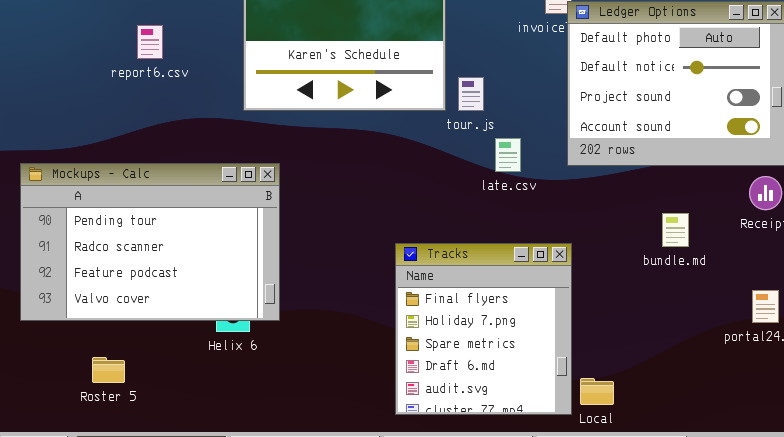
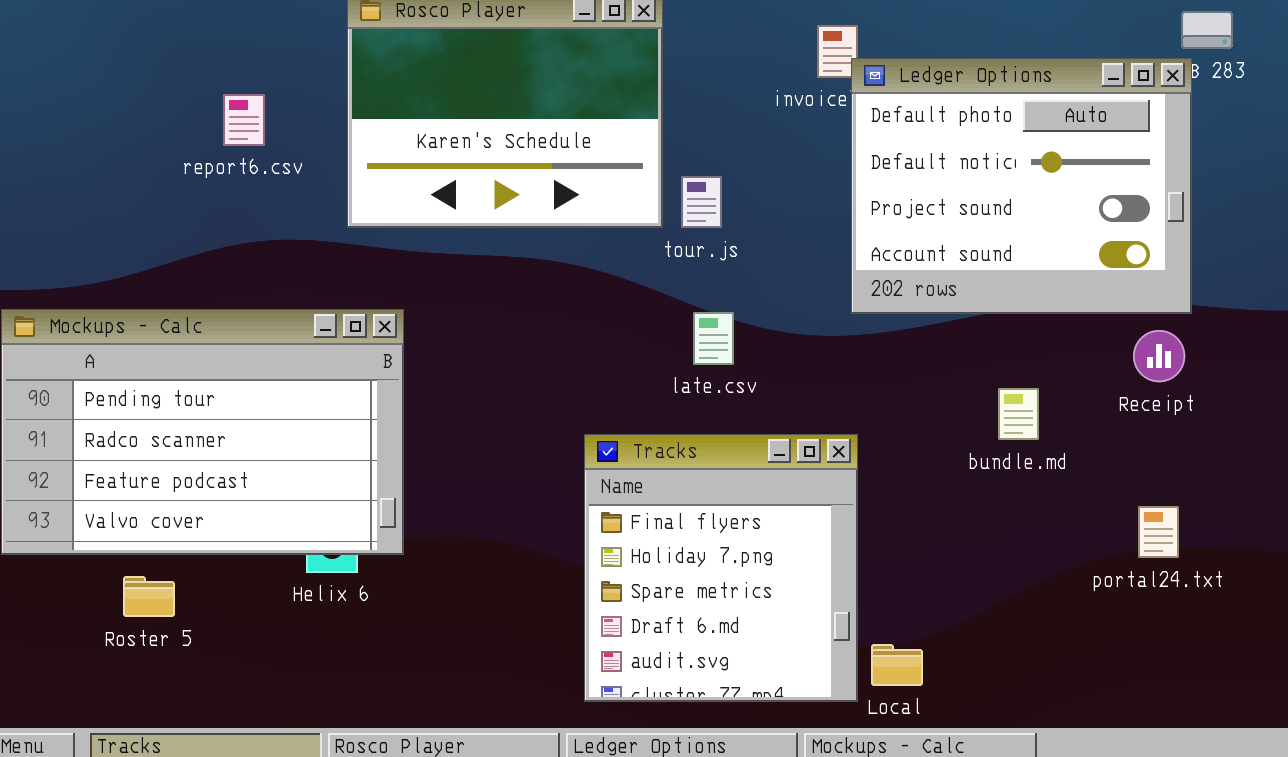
report6.csv: [137,25,163,59] -> [223,94,265,146], moved
late.csv: [495,138,521,172] -> [693,312,734,365], moved
Roster 5: [92,357,125,383] -> [123,576,175,617], moved

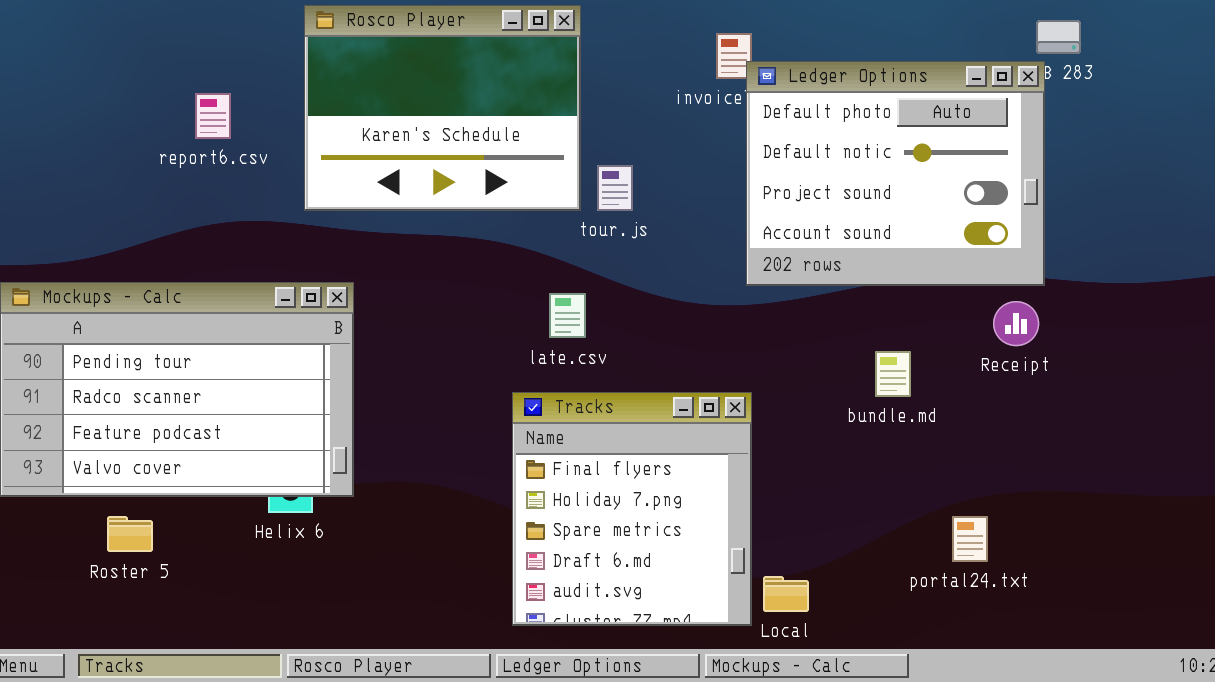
late.csv: [693,312,734,365] -> [549,293,586,338], moved
portal24.txt: [1138,506,1179,558] -> [952,516,988,562], moved

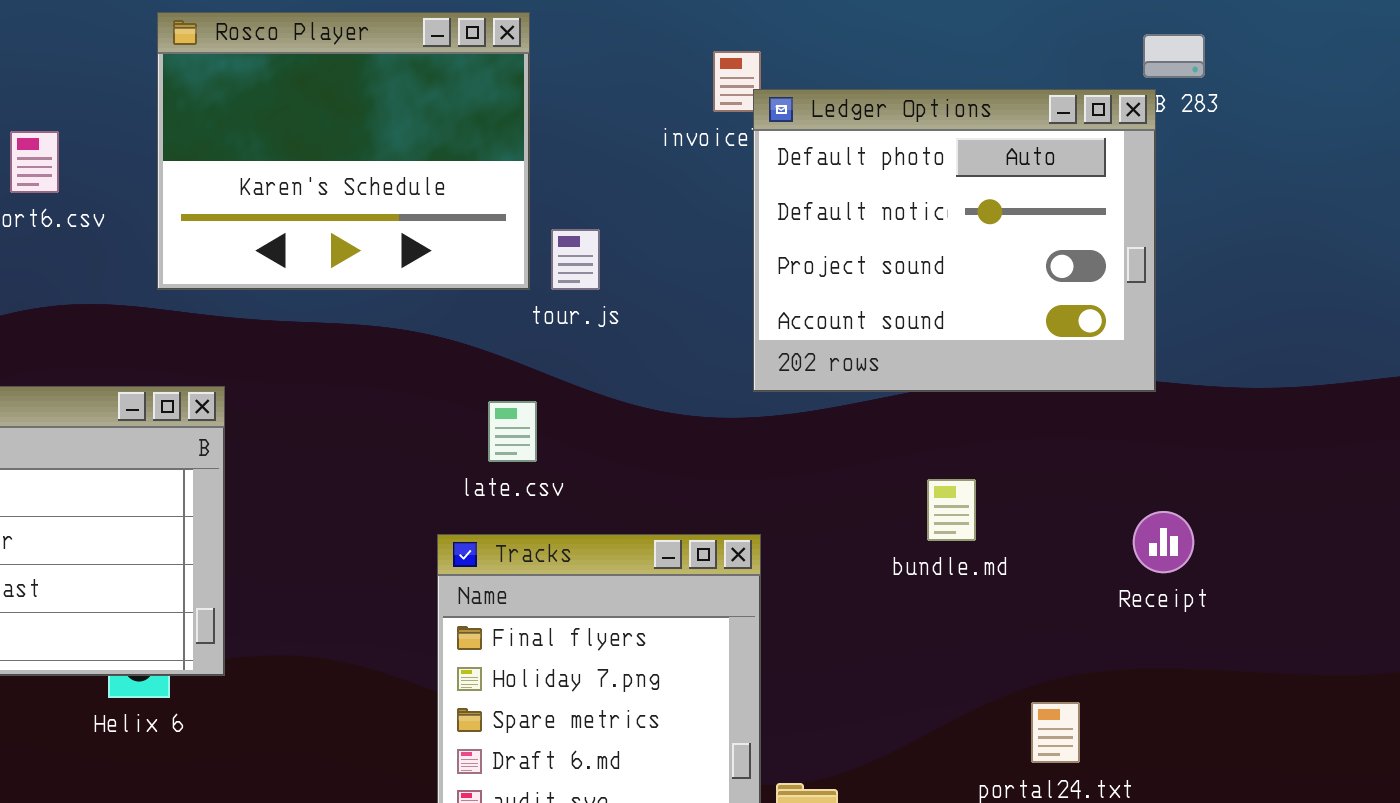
Receipt: [993,301,1039,346] -> [1133,511,1194,573], moved

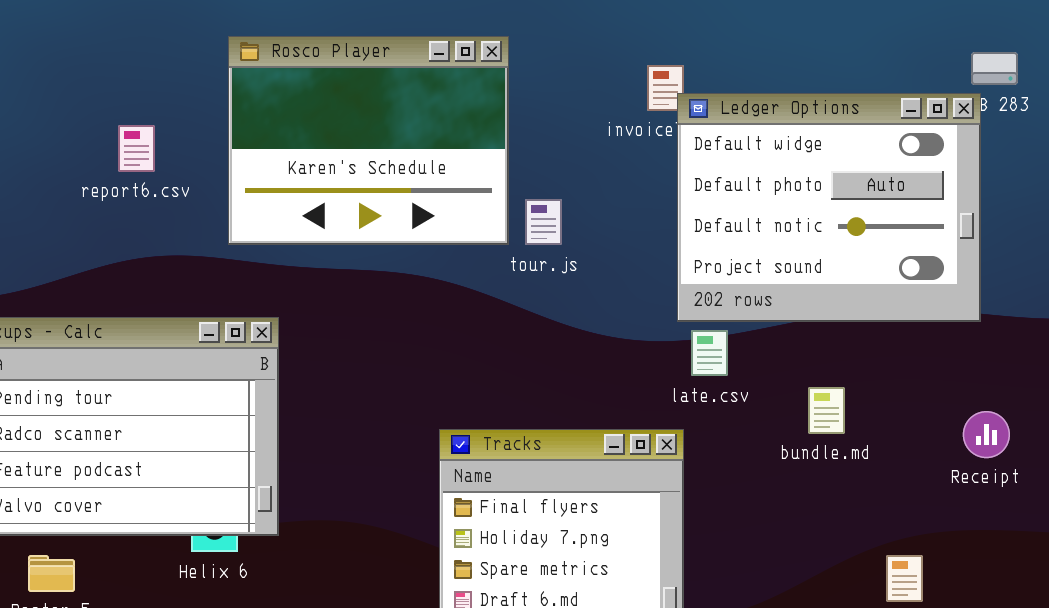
Ledger Options: [753,89,1156,392] -> [677,93,981,322], scrolled up 1 row
late.csv: [488,401,537,462] -> [691,330,728,376], moved

